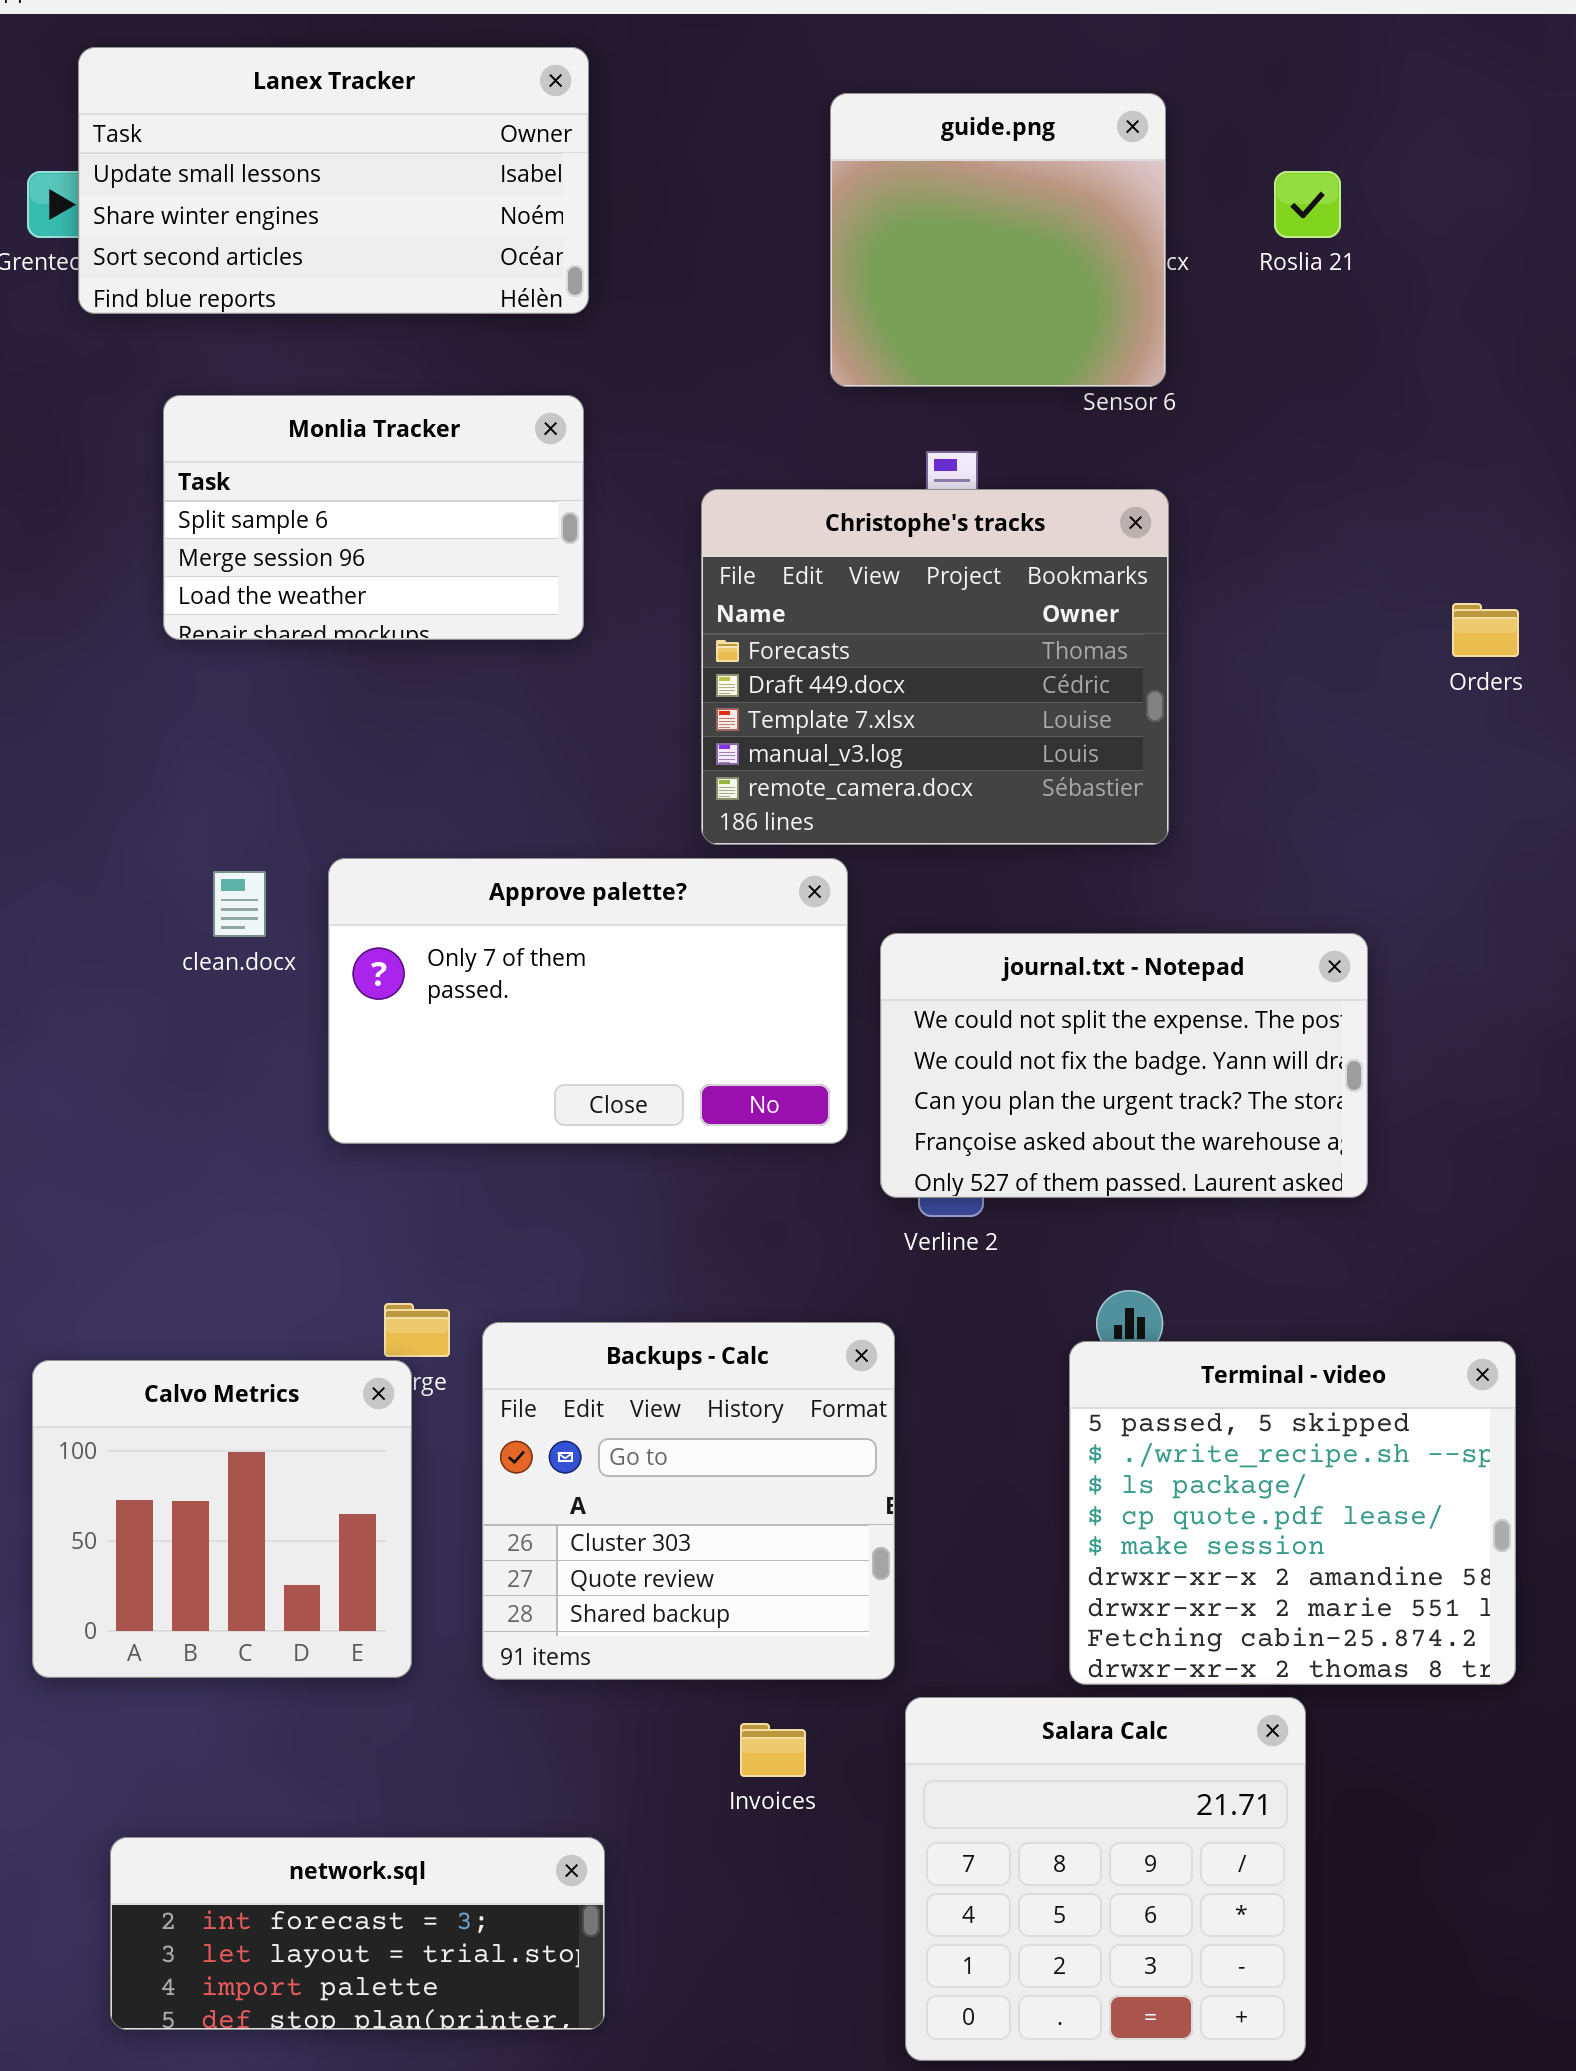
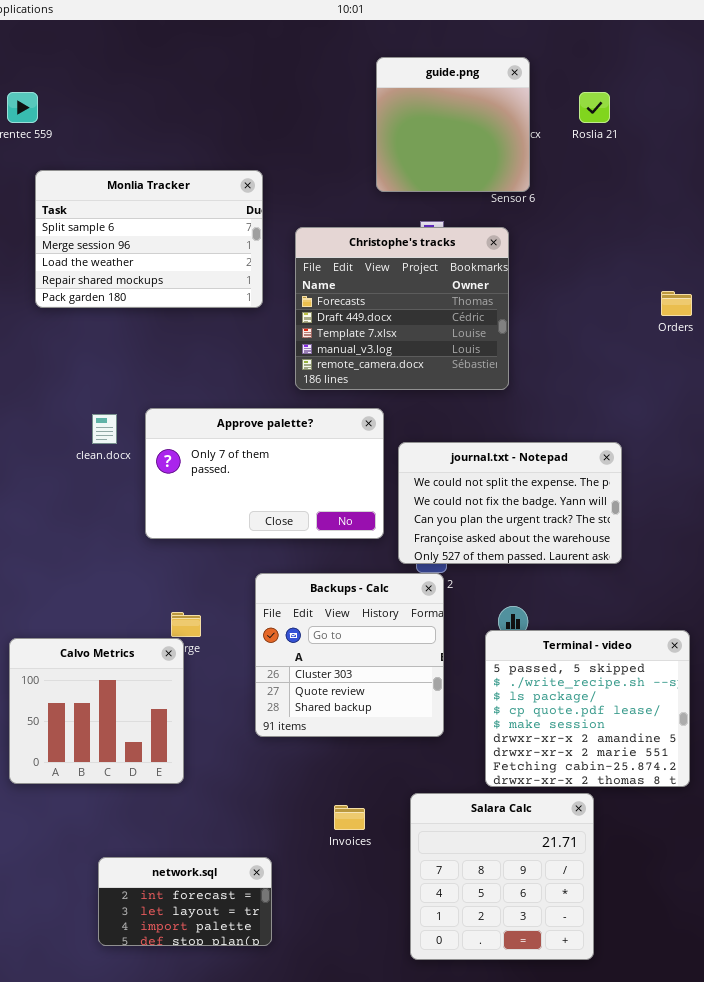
Lanex Tracker: [78,47,589,314] -> none, closed
Monlia Tracker: [163,395,584,640] -> [35,170,263,308], resized
Christophe's tracks: [701,489,1169,845] -> [295,227,509,390], moved
Backups - Calc: [482,1322,895,1680] -> [255,573,444,737], moved
network.sql: [110,1837,605,2030] -> [98,857,272,946], resized

